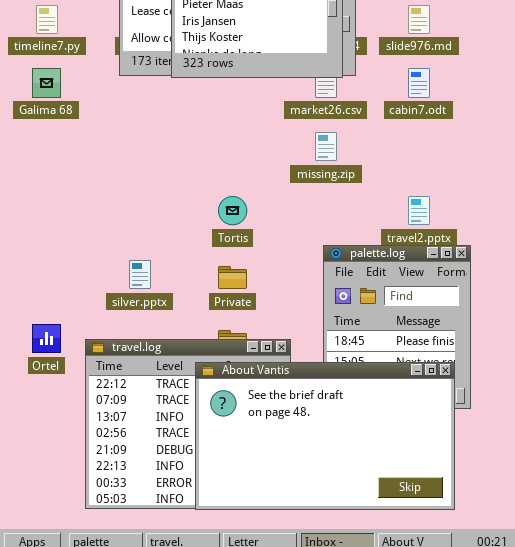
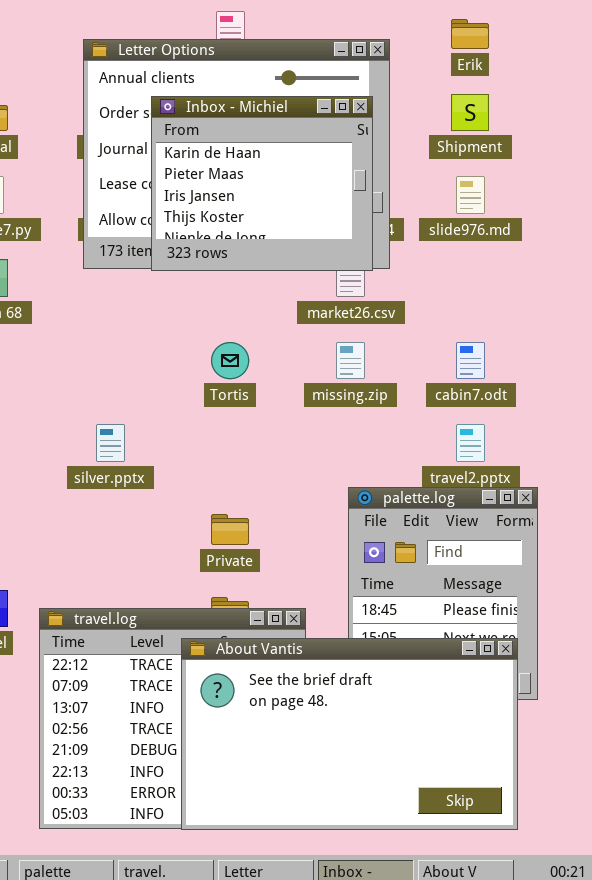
cabin7.odt: [408,68,430,98] -> [456,342,485,379], moved
Tortis: [218,196,247,225] -> [211,342,249,379], moved
silver.pptx: [129,260,151,289] -> [96,424,125,462], moved

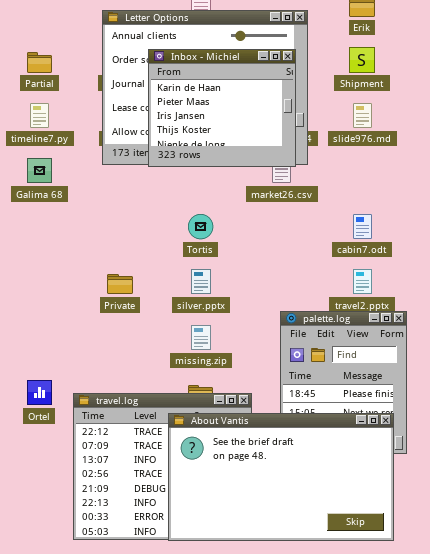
missing.zip: [336,342,365,379] -> [191,325,211,350], moved
silver.pptx: [96,424,125,462] -> [191,269,211,294], moved
Private: [211,514,249,545] -> [107,274,133,294], moved

